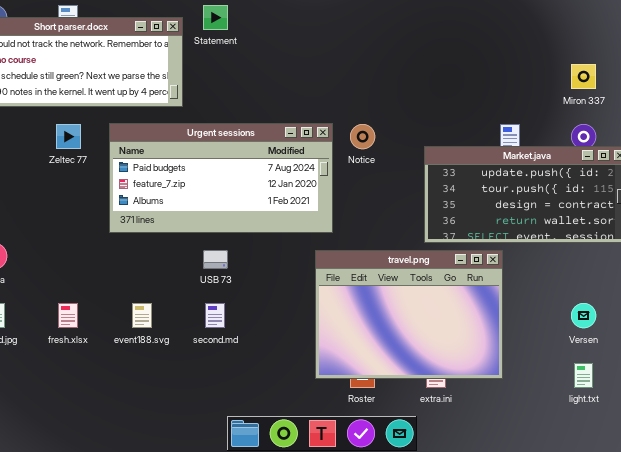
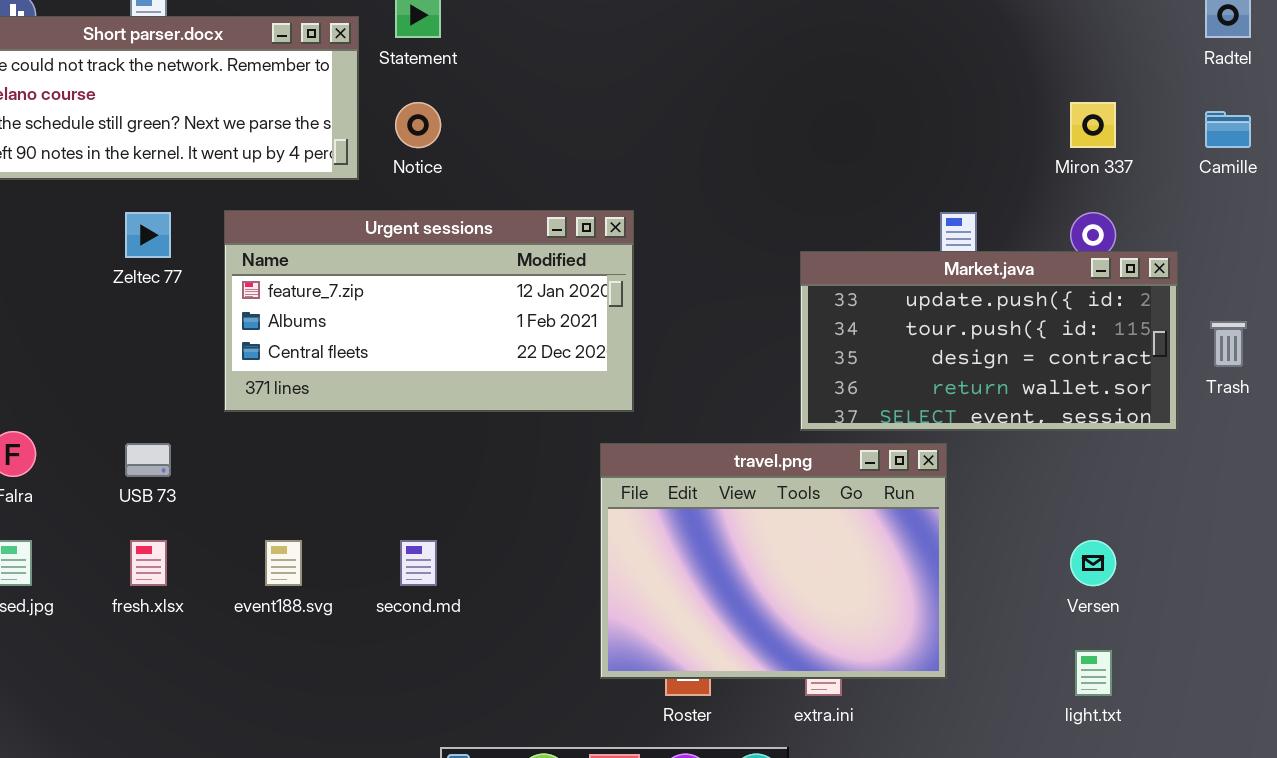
Urgent sessions: [109,123,333,233] -> [224,210,634,412], scrolled down 1 row
Notice: [350,124,375,149] -> [395,102,441,148], moved
USB 73: [203,250,228,269] -> [125,443,171,477], moved

